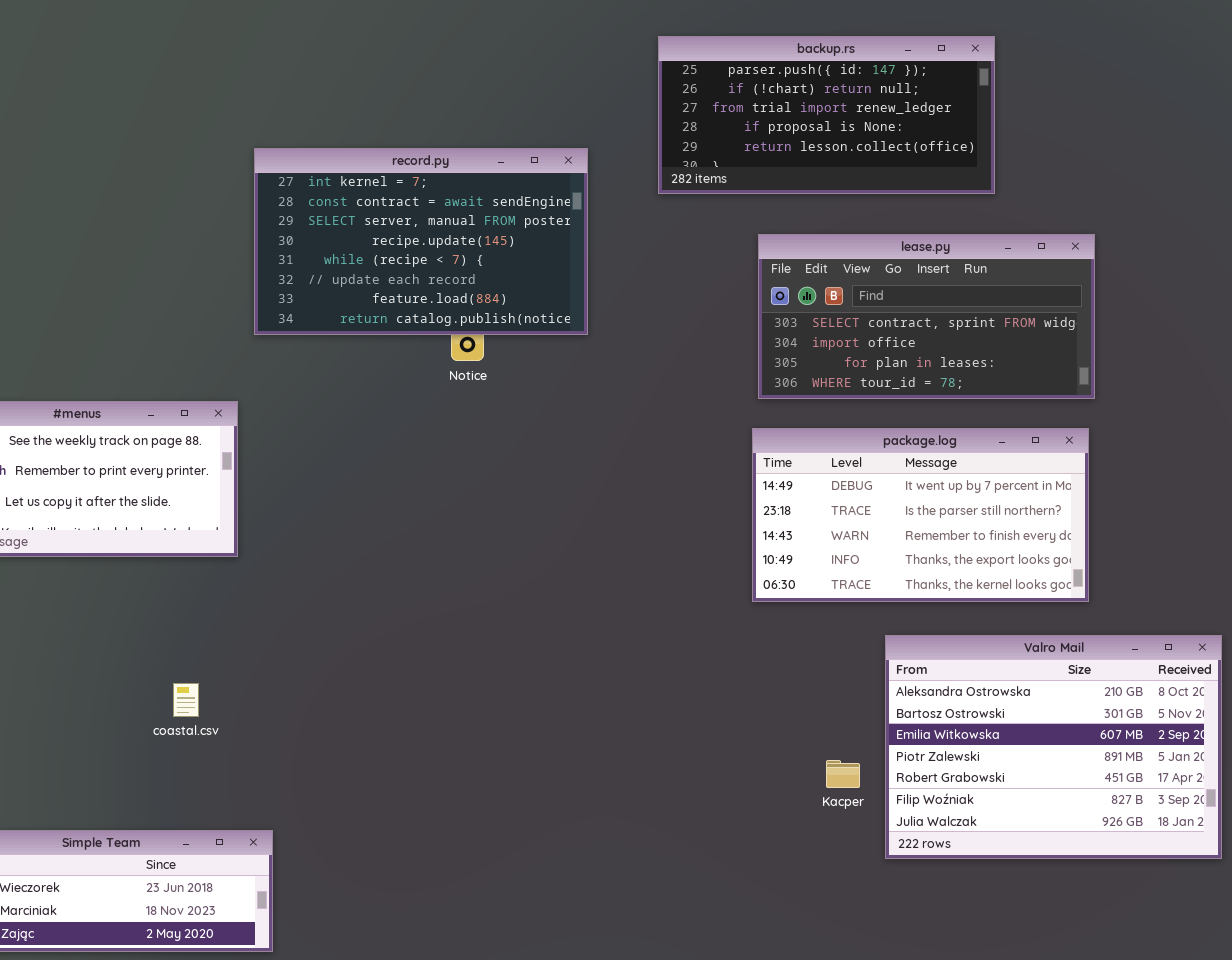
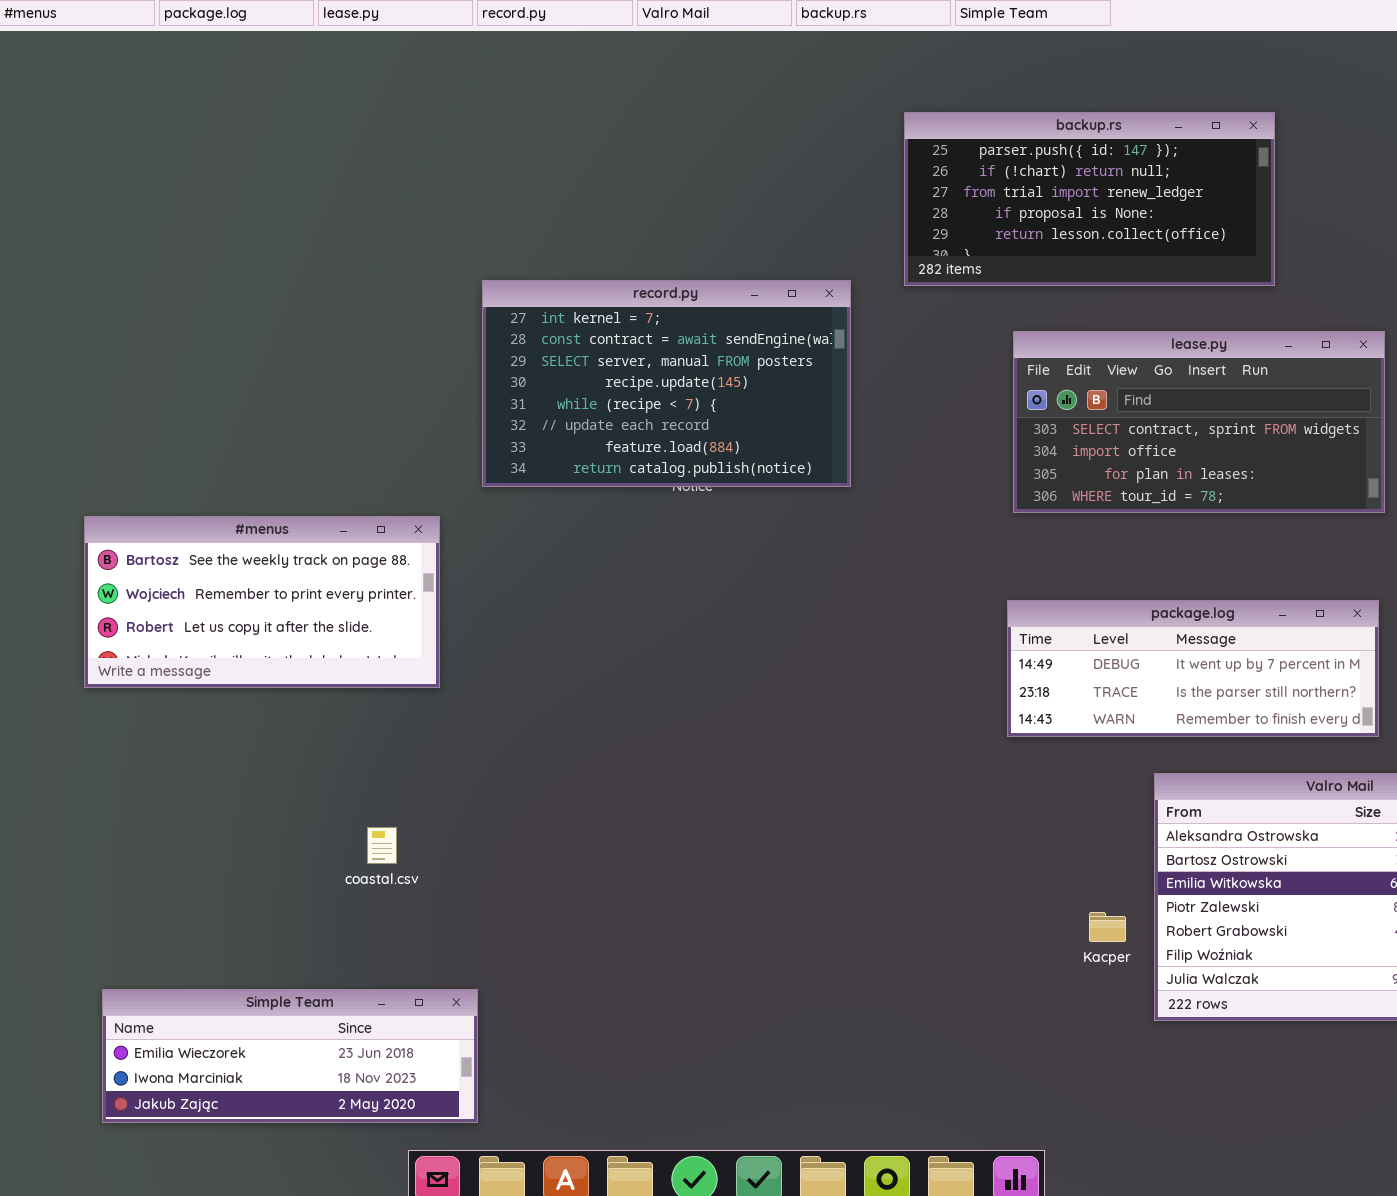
record.py: [254,148,588,335] -> [482,280,851,487], moved
package.log: [752,428,1089,602] -> [1007,600,1379,737], resized

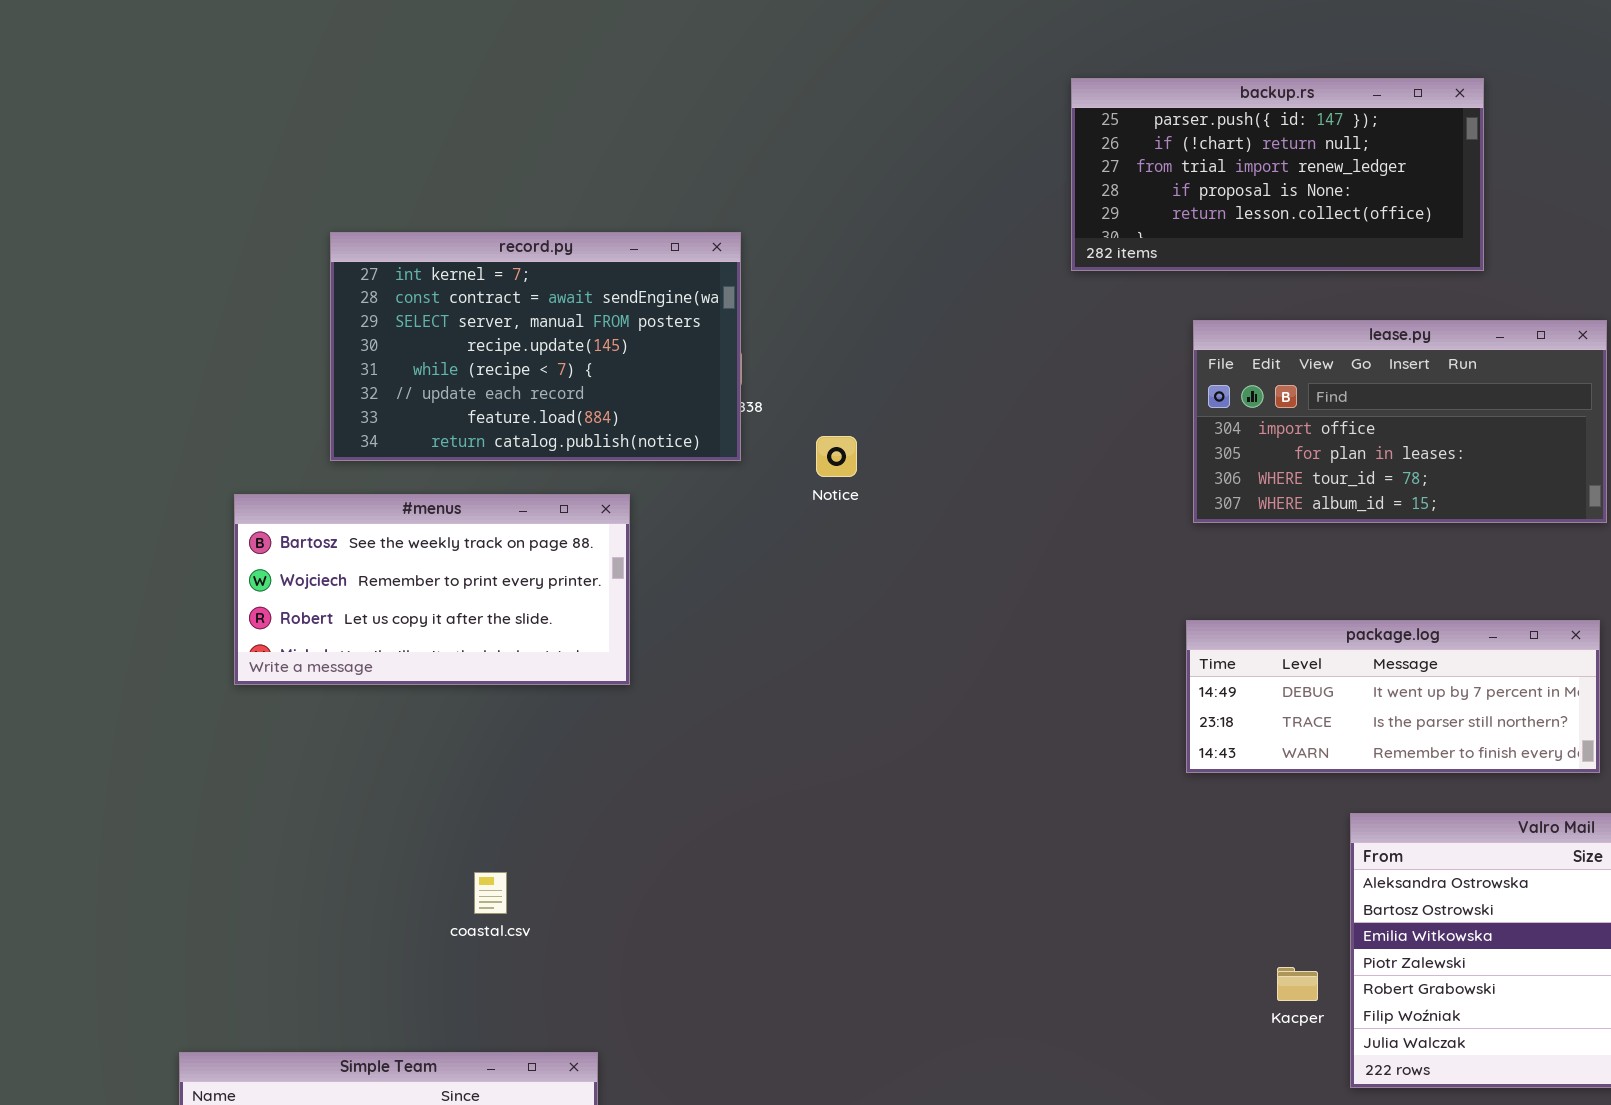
record.py: [482,280,851,487] -> [330,232,741,461], moved
lease.py: [1013,331,1385,513] -> [1193,320,1607,523], scrolled down 1 row
#menus: [84,516,440,688] -> [234,494,630,685], moved

